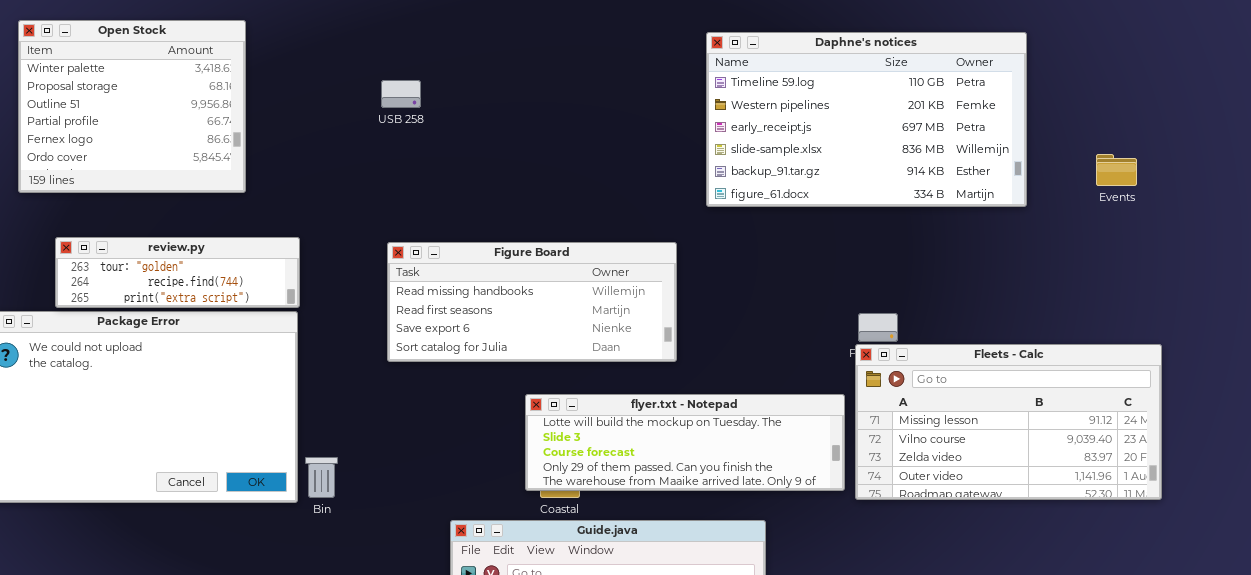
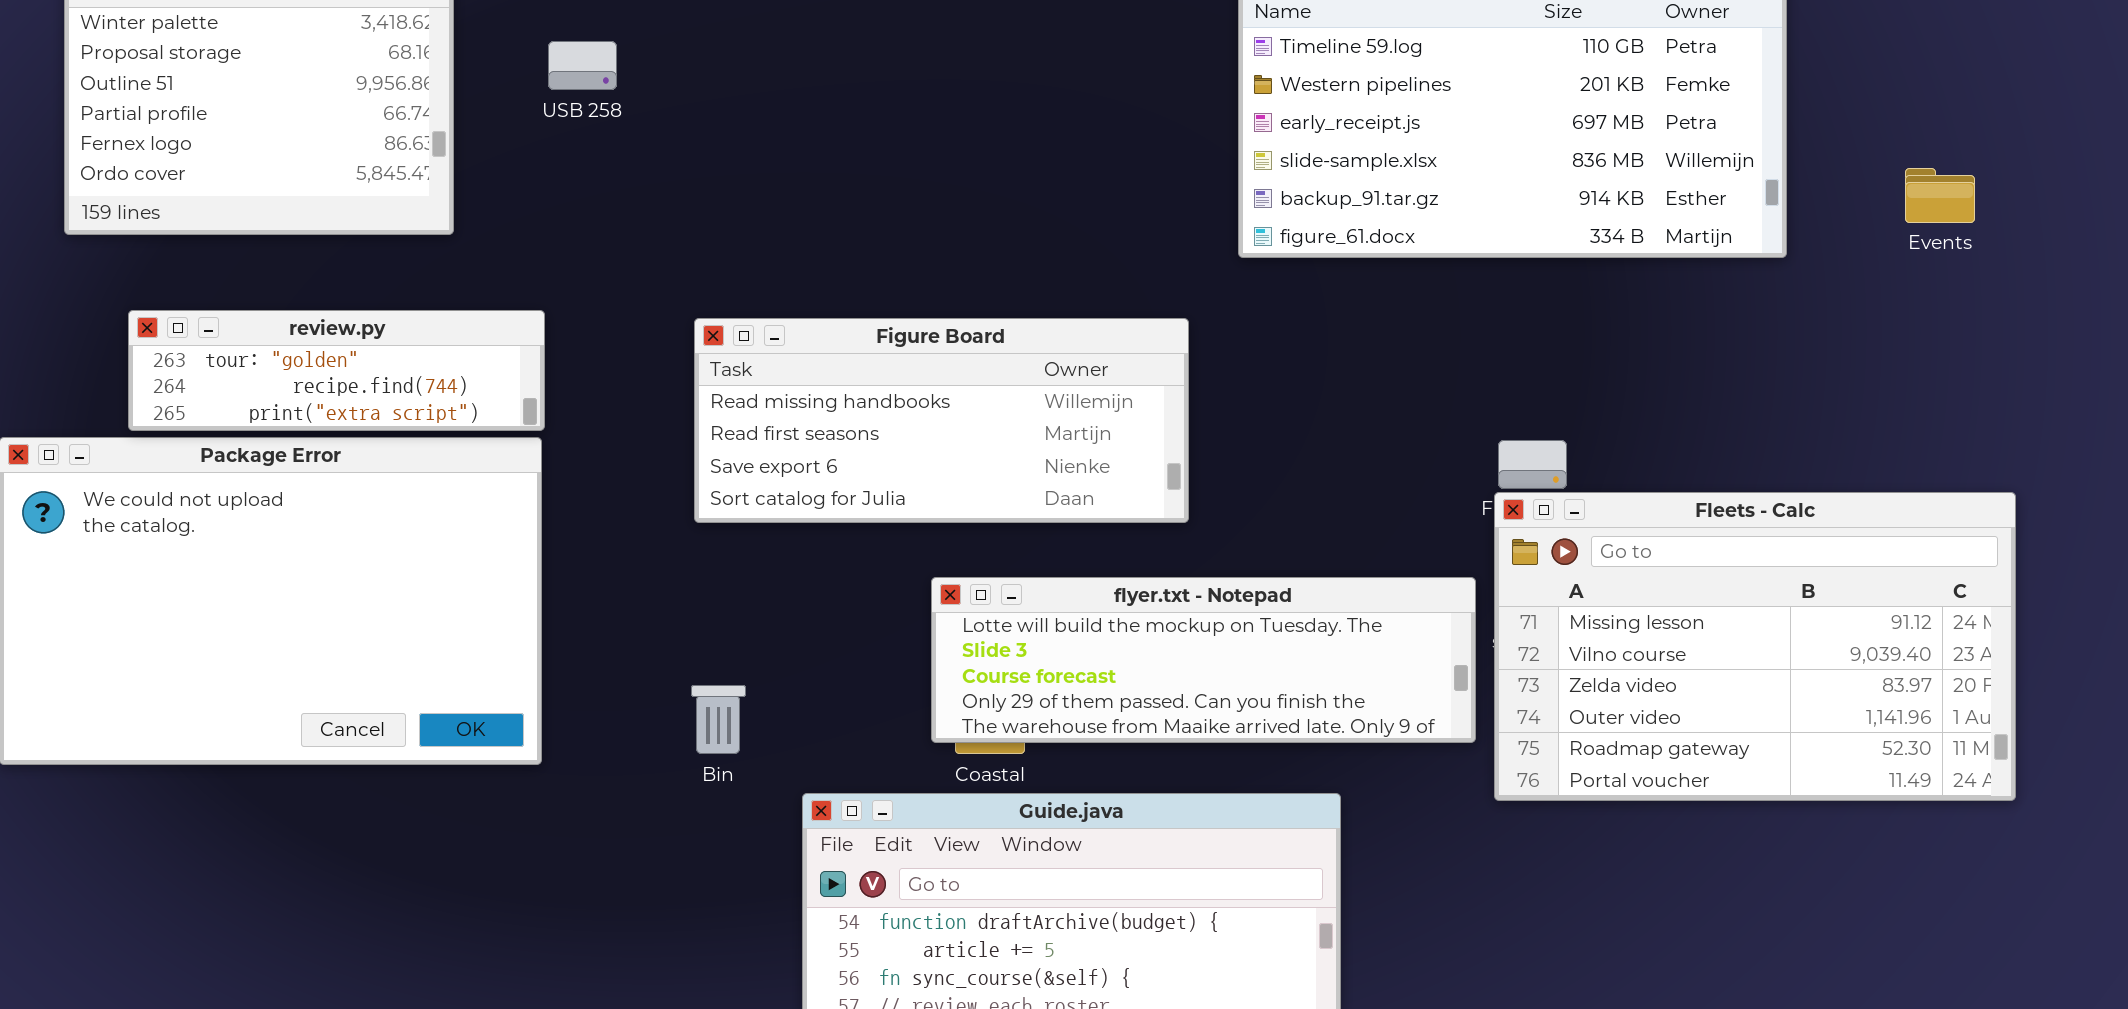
USB 258: [381,80,421,108] -> [548,41,617,90], moved
Fleets - Calc: [855,344,1162,500] -> [1494,492,2016,801], resized
Bin: [305,457,338,498] -> [691,685,746,754], moved

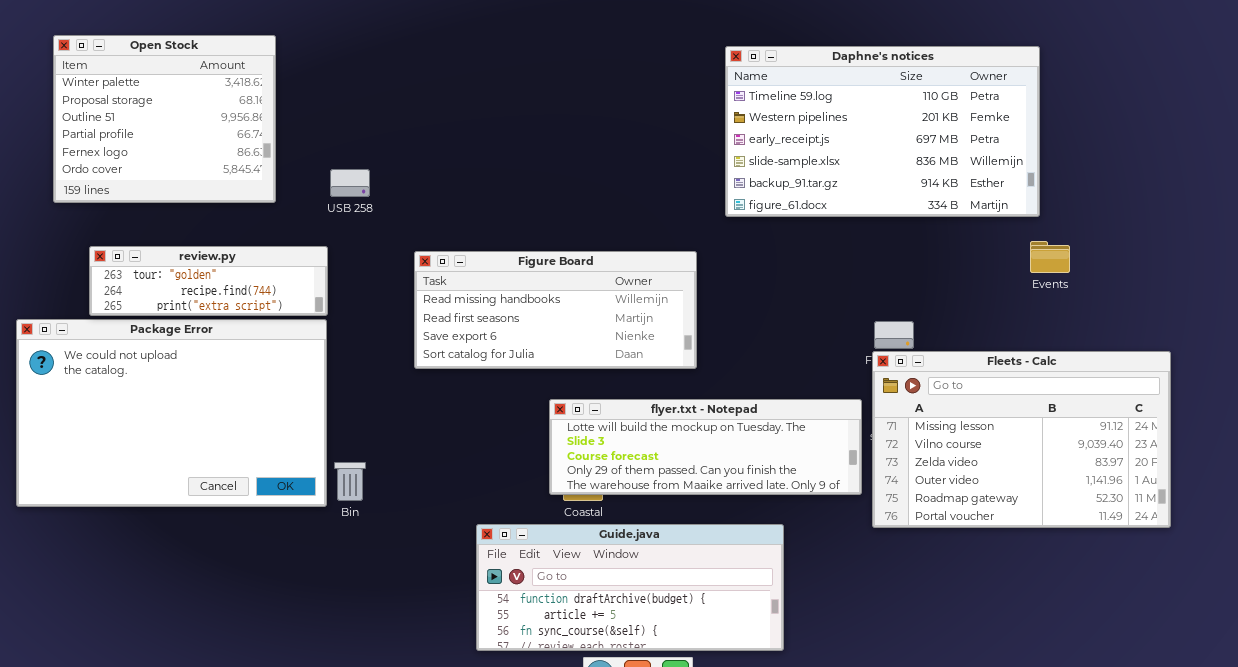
USB 258: [548,41,617,90] -> [330,169,370,197], moved
Events: [1905,168,1975,223] -> [1030,241,1070,273], moved
Bin: [691,685,746,754] -> [334,462,366,501], moved

